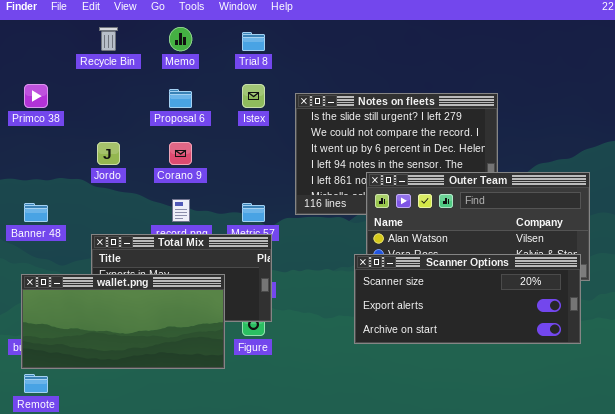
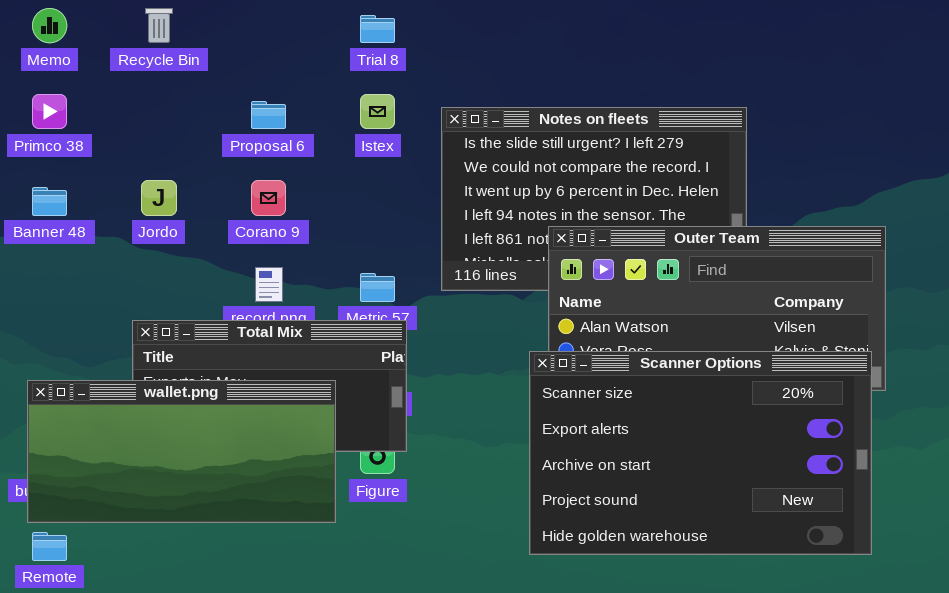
Memo: [169,27,192,51] -> [32,8,67,43], moved
Banner 48: [24,203,48,222] -> [32,187,67,216], moved
Scanner Options: [354,254,581,344] -> [529,351,872,555], resized

